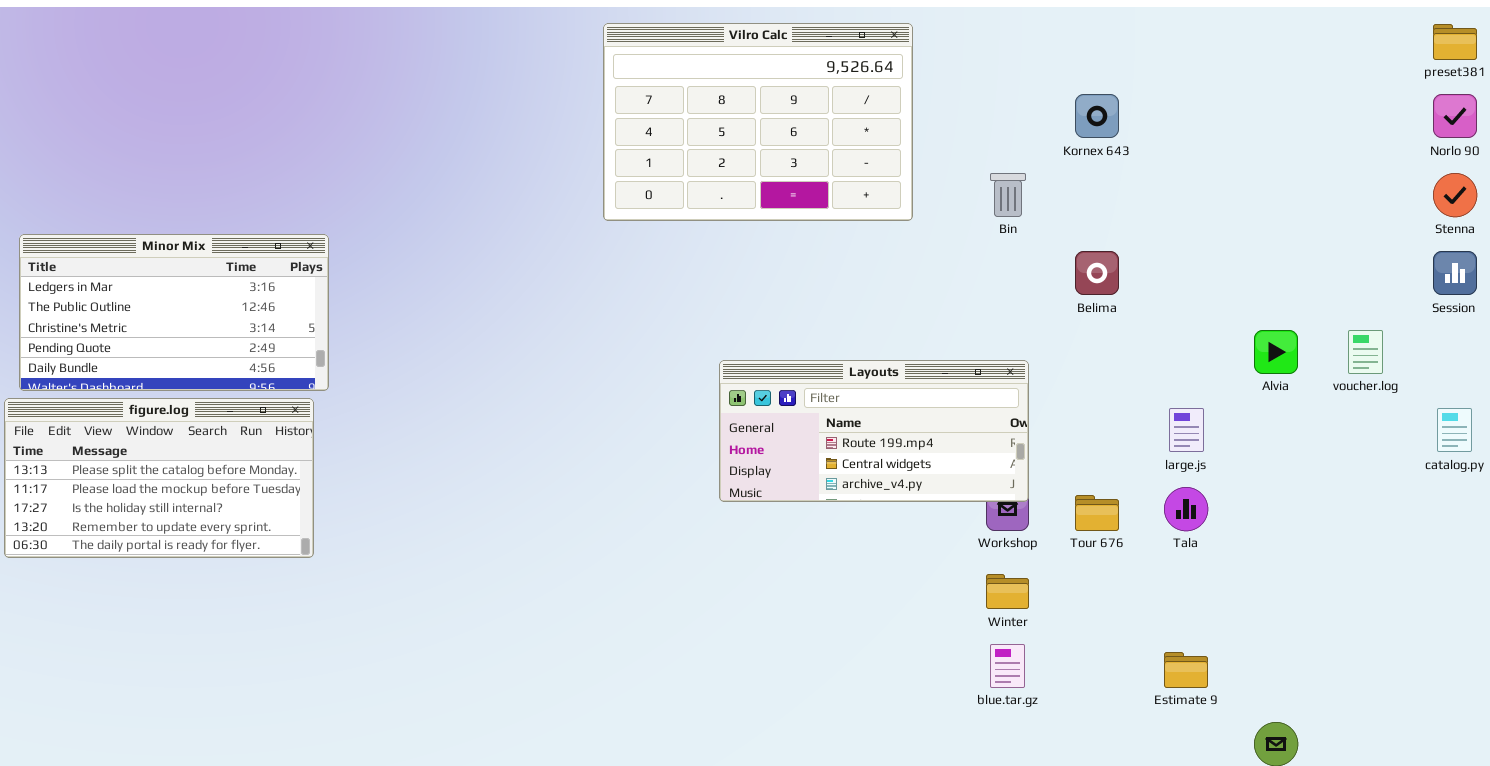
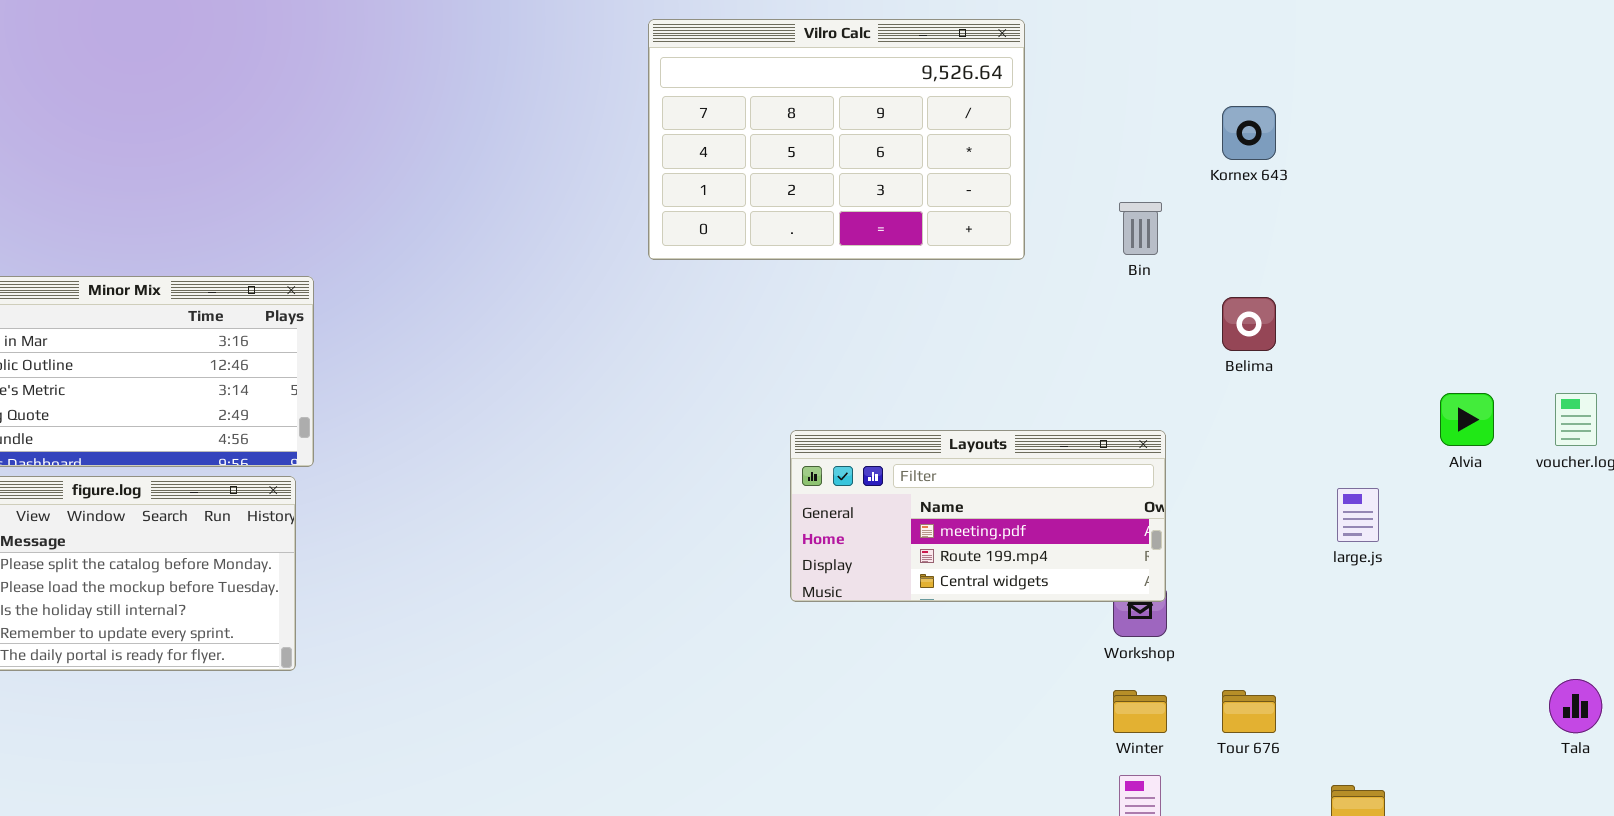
Layouts: [719,360,1029,502] -> [790,430,1166,602], scrolled up 1 row
Tala: [1164,487,1208,531] -> [1549,679,1602,733], moved
Tour 676: [1075,495,1119,531] -> [1222,690,1276,733], moved

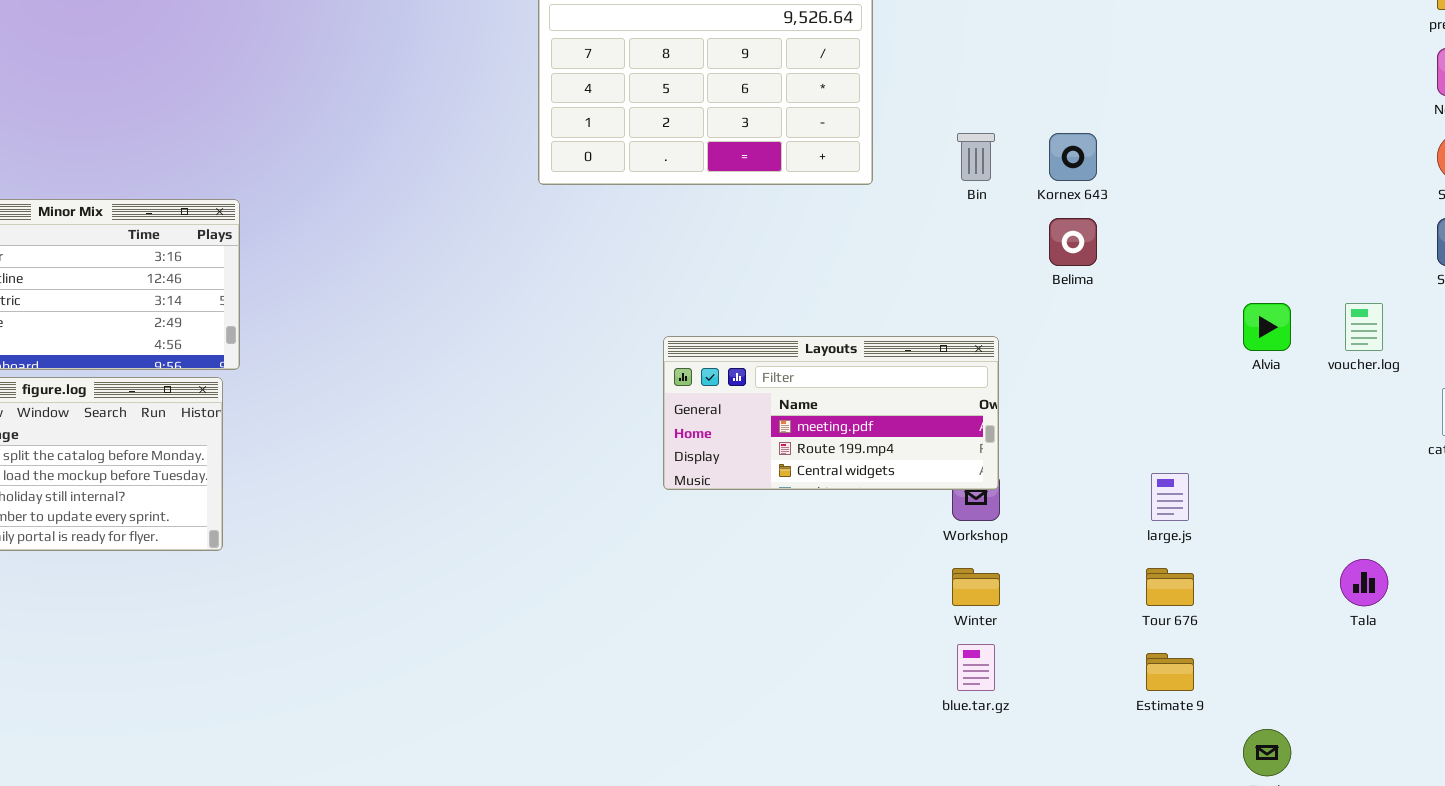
Kornex 643: [1222,106,1276,160] -> [1049,133,1097,181], moved
large.js: [1337,488,1379,542] -> [1151,473,1189,521], moved
Tour 676: [1222,690,1276,733] -> [1146,568,1194,606], moved

